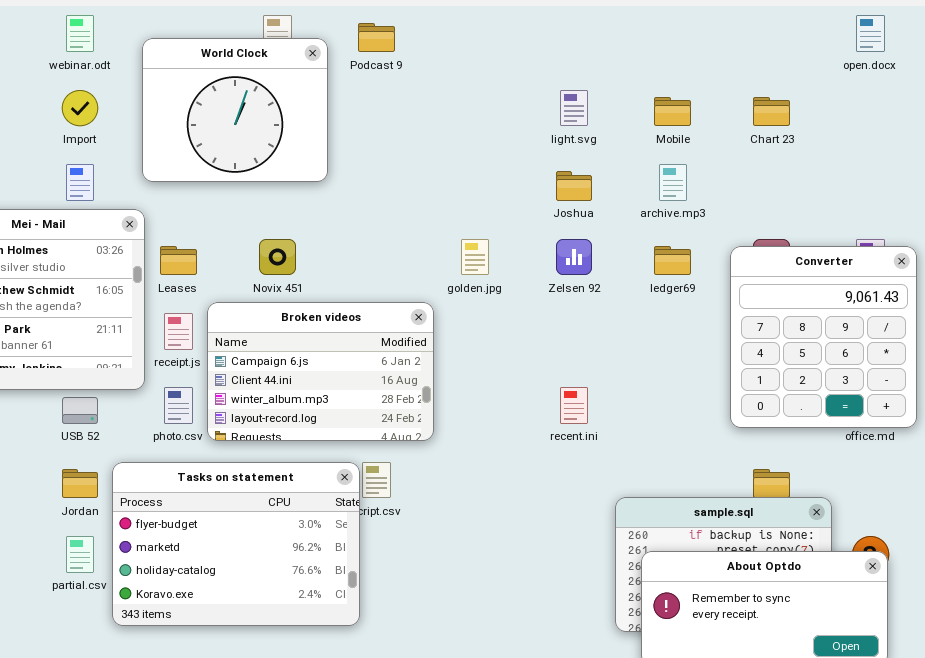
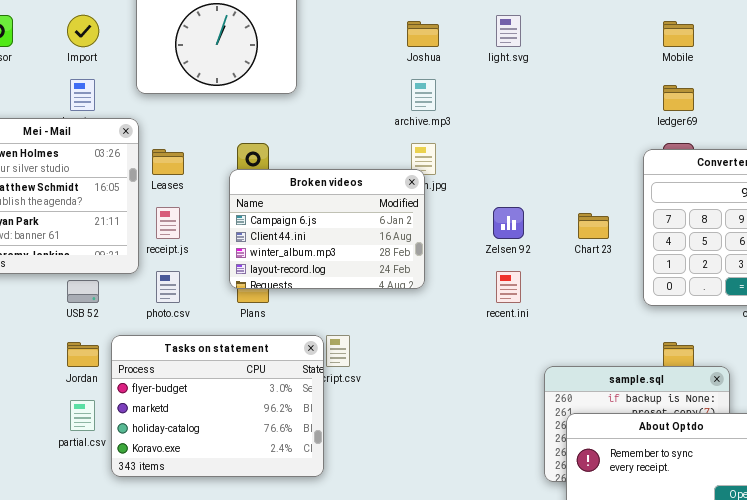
Mobile: [654,97,691,126] -> [663,21,694,47], moved
Chart 23: [753,97,790,126] -> [578,213,609,239], moved
archive.mp3: [659,164,687,201] -> [411,79,436,111], moved
Joshua: [556,171,592,201] -> [407,21,439,47], moved
Zelsen 92: [556,239,592,275] -> [493,207,524,239], moved
ledger69: [654,246,691,275] -> [663,85,694,111], moved
Broken videos: [207,302,434,441] -> [229,169,425,289], moved

